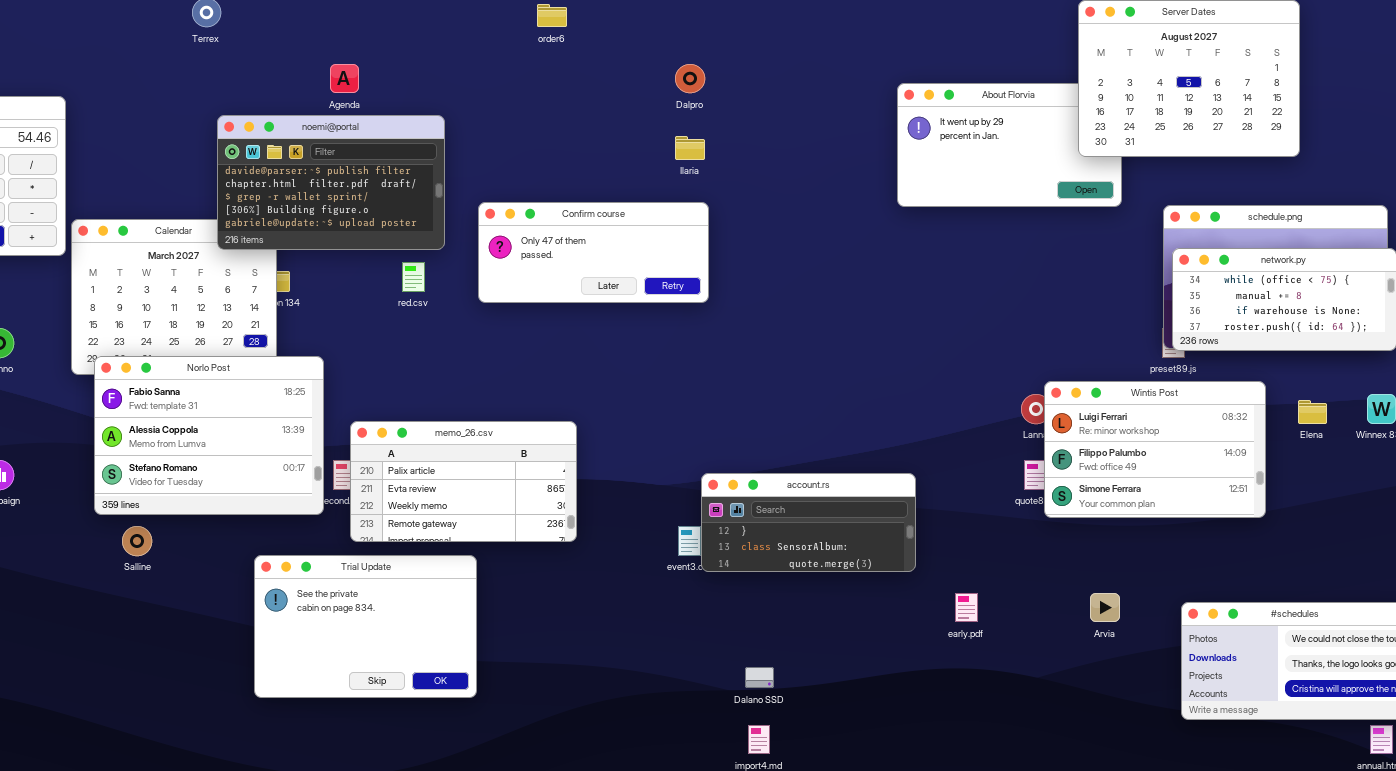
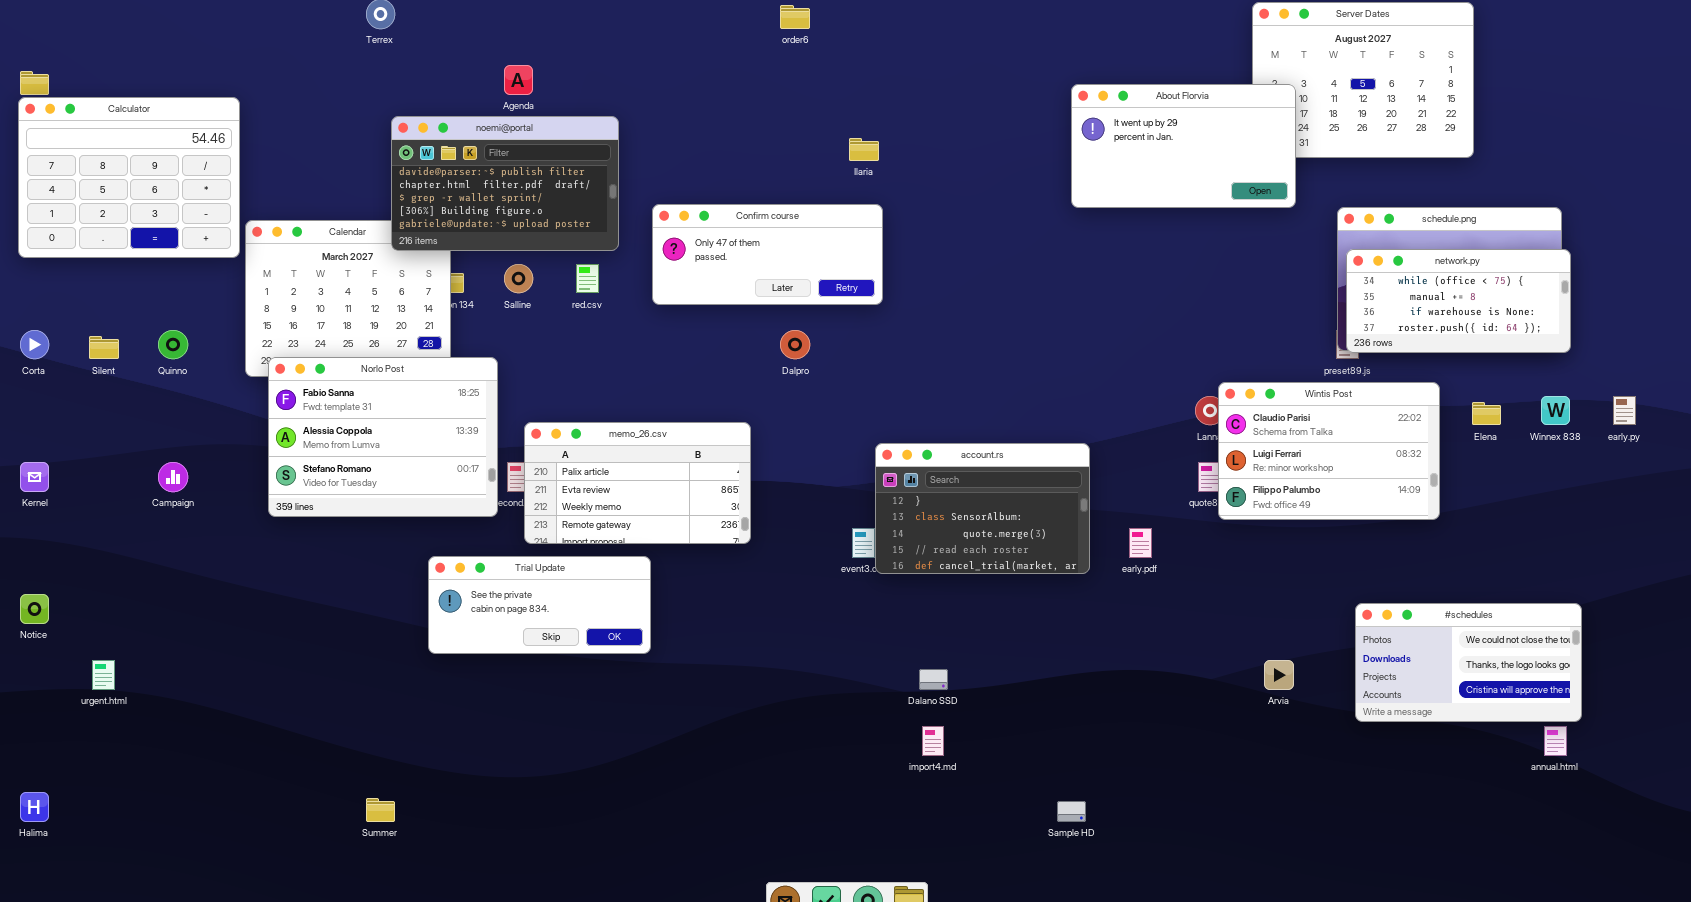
order6: [537,4,567,27] -> [780,5,810,29], moved
Dalpro: [675,64,705,93] -> [780,330,810,359], moved
About Florvia: [897,83,1122,207] -> [1071,84,1296,208], raised
Wintis Post: [1044,381,1266,518] -> [1218,382,1440,520], scrolled up 1 row
account.rs: [701,473,916,572] -> [875,443,1090,574], resized
Salline: [122,526,152,556] -> [504,264,533,293], moved
Trial Update: [254,555,477,698] -> [428,556,651,654], resized
early.pdf: [955,593,978,622] -> [1129,528,1152,558], moved
Arvia: [1090,593,1120,622] -> [1264,660,1294,690], moved

